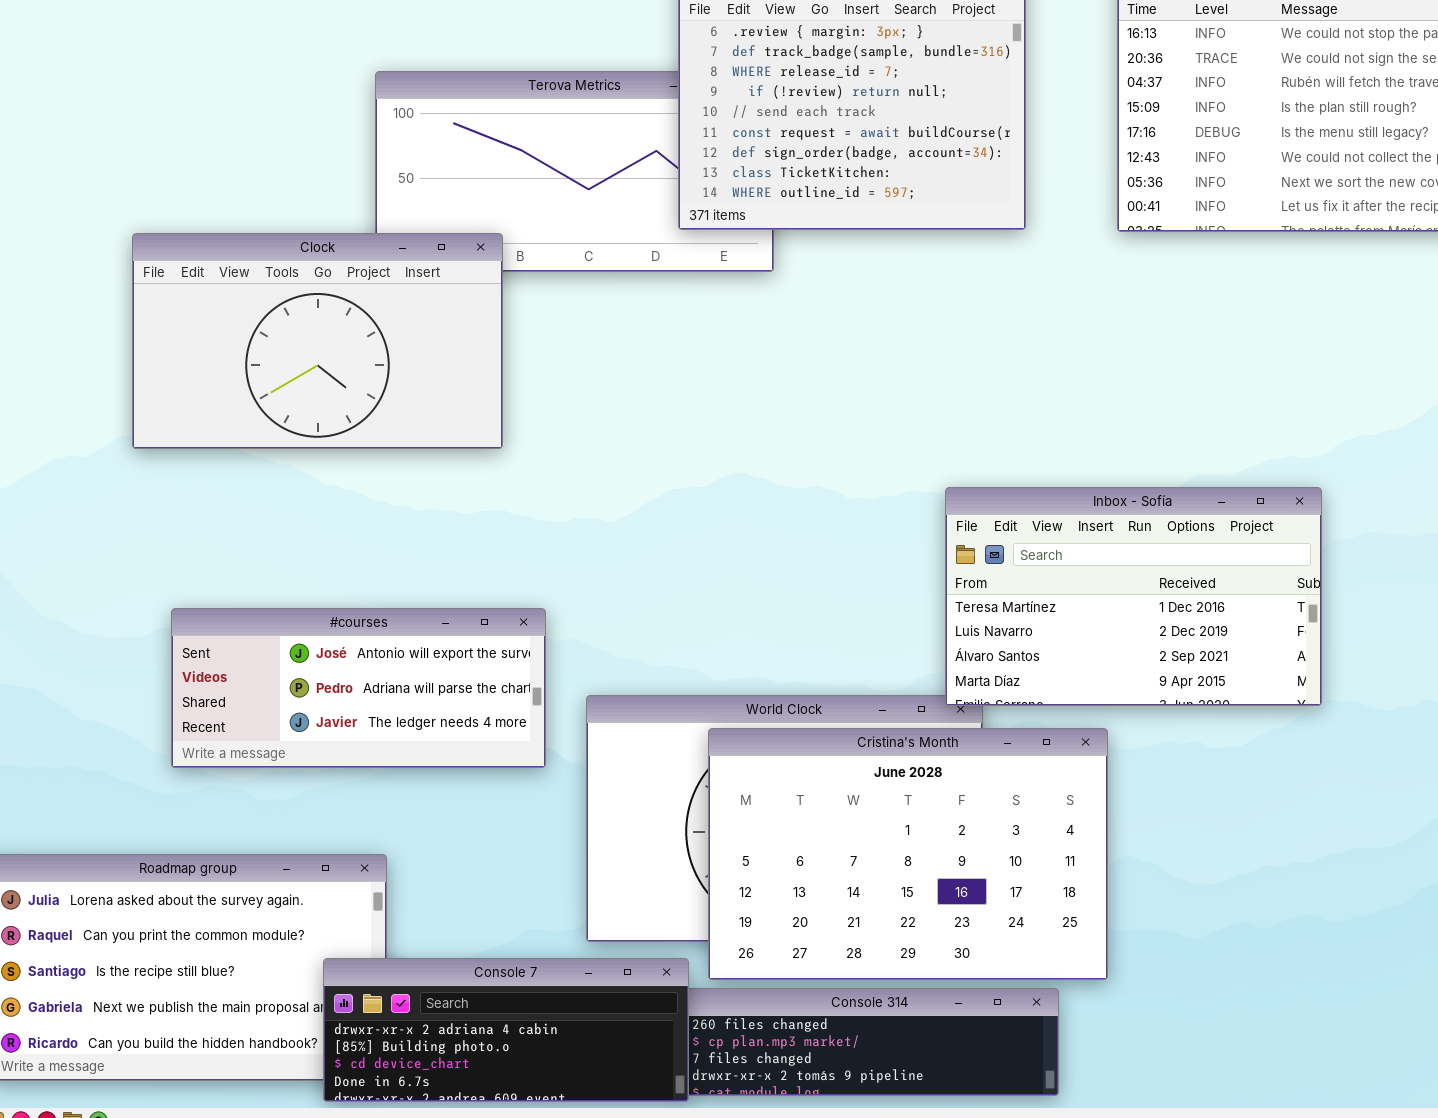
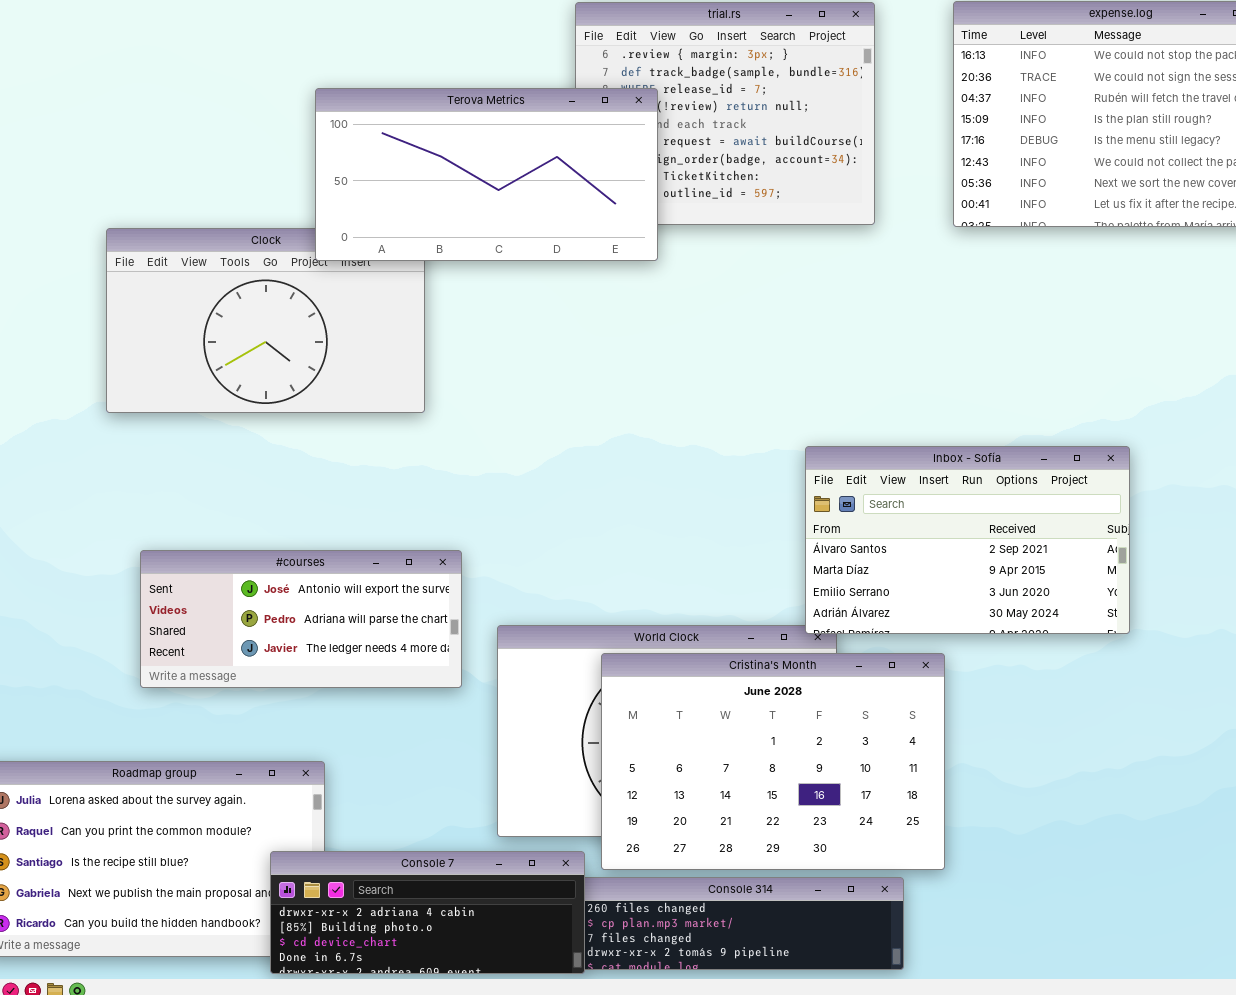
Terova Metrics: [375,71,774,272] -> [315,88,658,261], raised
Inbox - Sofía: [945,487,1322,706] -> [805,446,1130,634], scrolled down 2 rows

